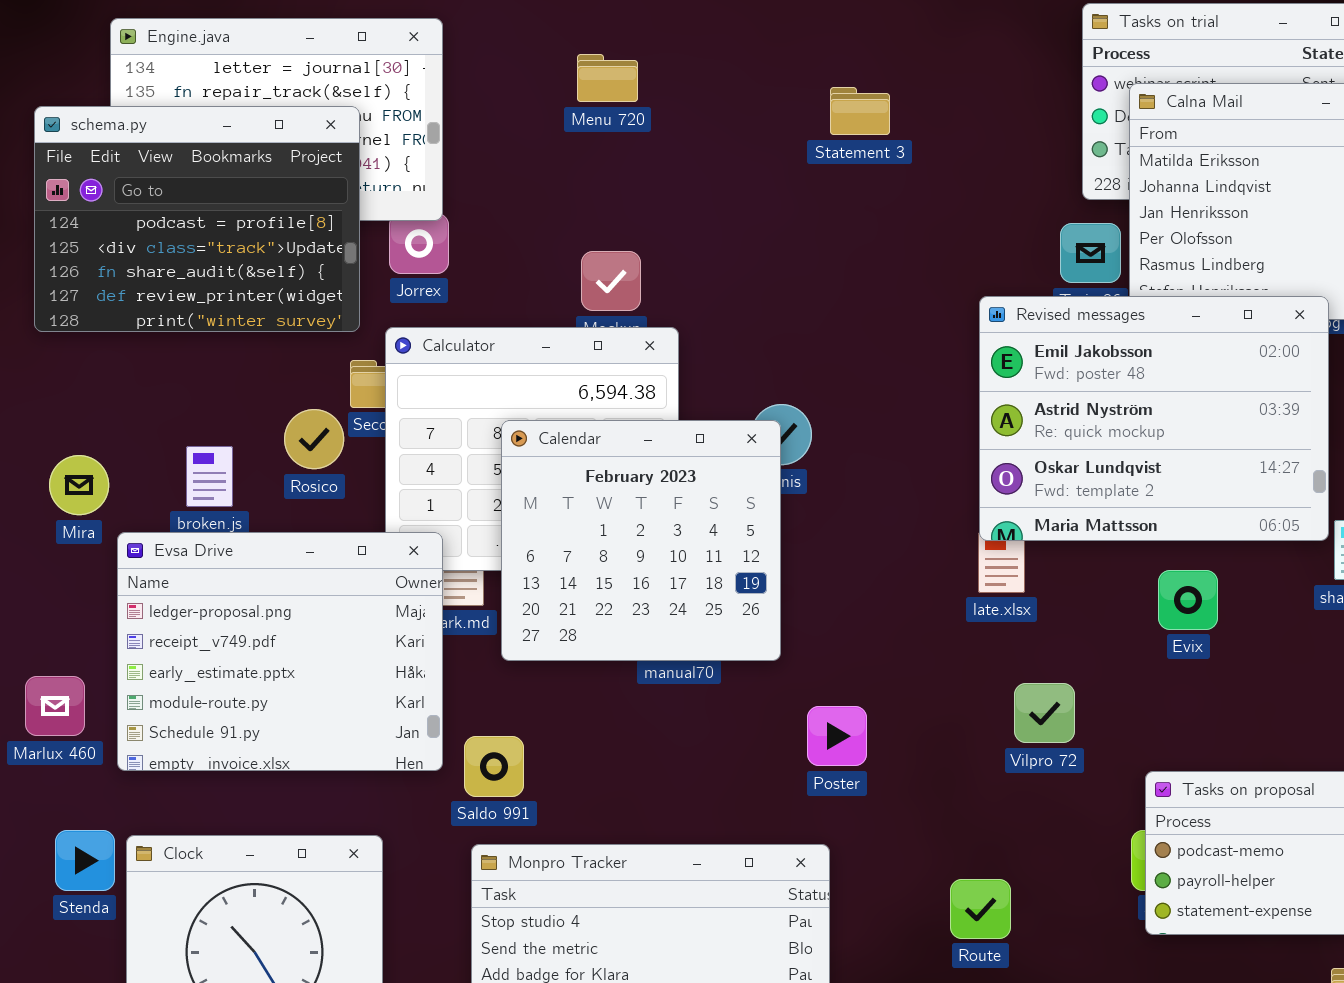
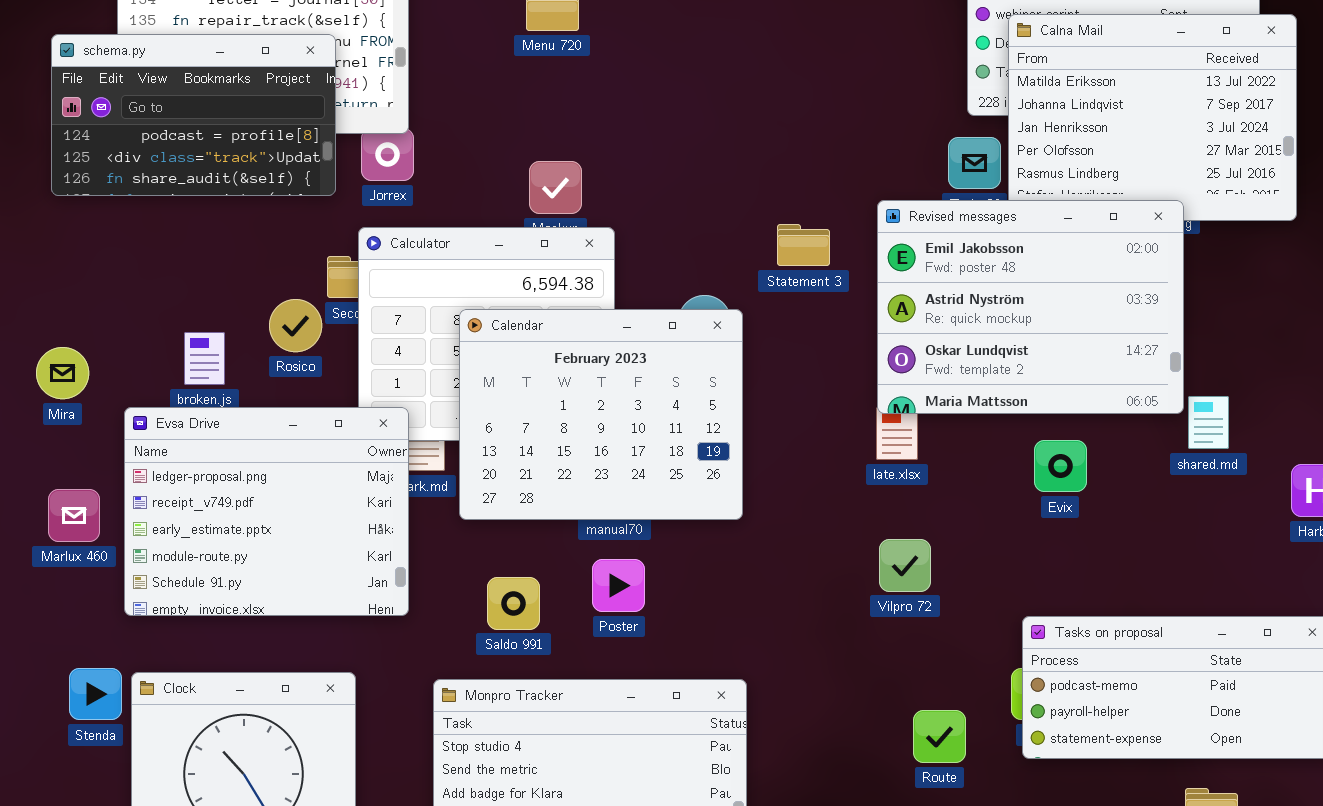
Statement 3: [830,87,890,135] -> [777,224,830,266], moved
schema.py: [34,106,360,332] -> [51,34,336,196], resized
Calendar: [501,420,781,661] -> [459,309,743,520], resized
Mira: [49,455,109,515] -> [36,347,89,399], moved
Marlux 460: [25,676,85,736] -> [48,489,100,542], moved
Vilpro 72: [1014,683,1075,743] -> [879,539,931,592], moved
Poster: [807,706,867,766] -> [592,559,645,612], moved
Saldo 991: [464,736,524,797] -> [487,577,540,630], moved
Route: [950,879,1011,939] -> [913,710,966,763], moved

